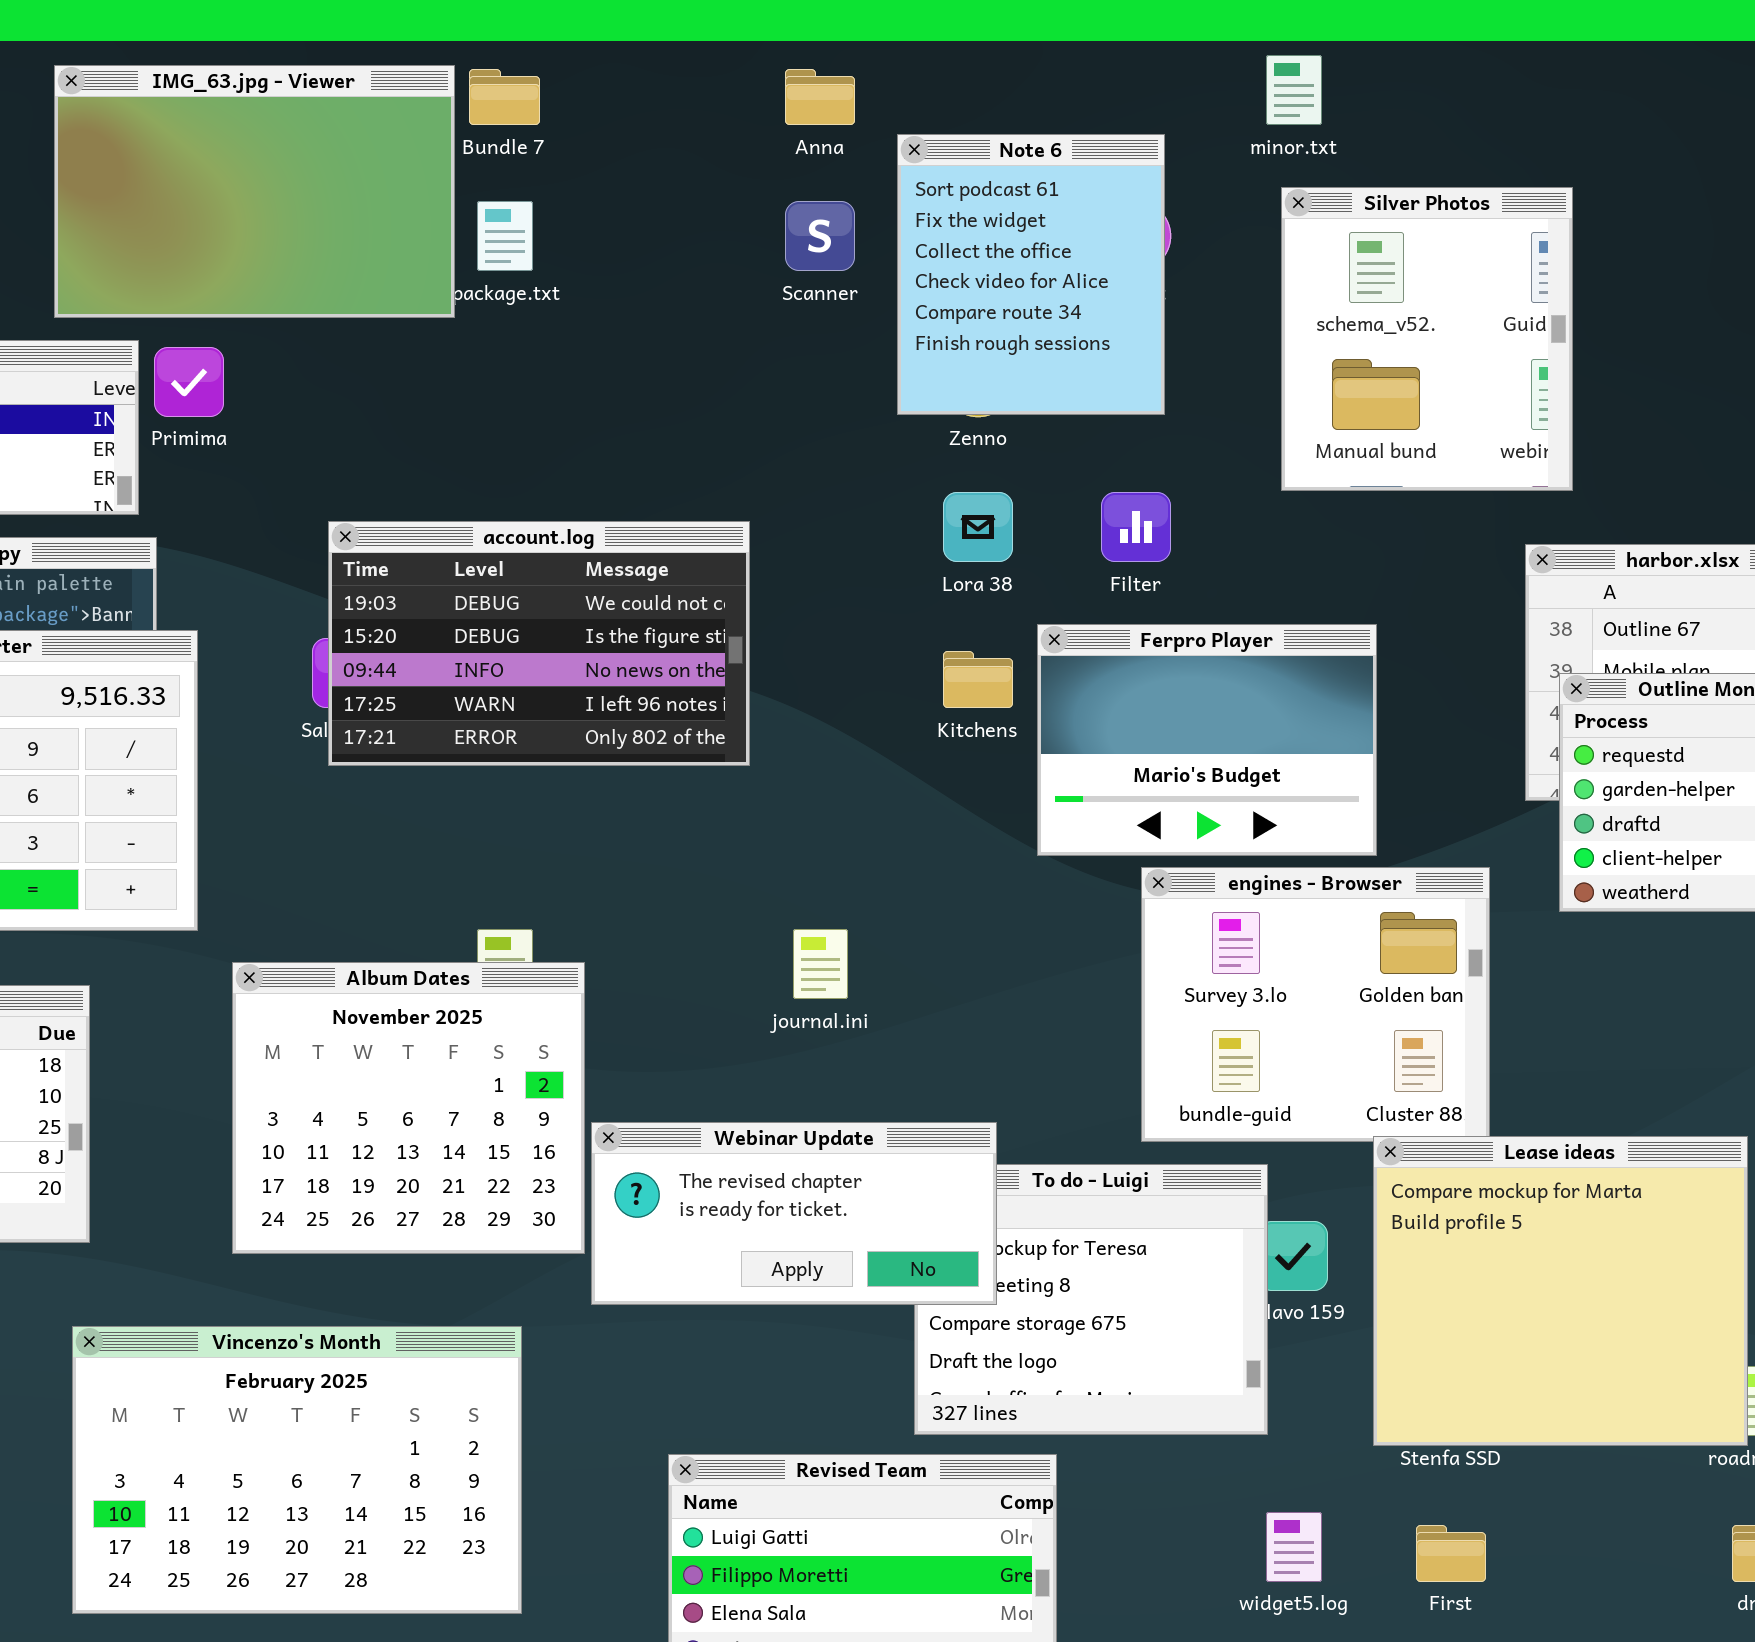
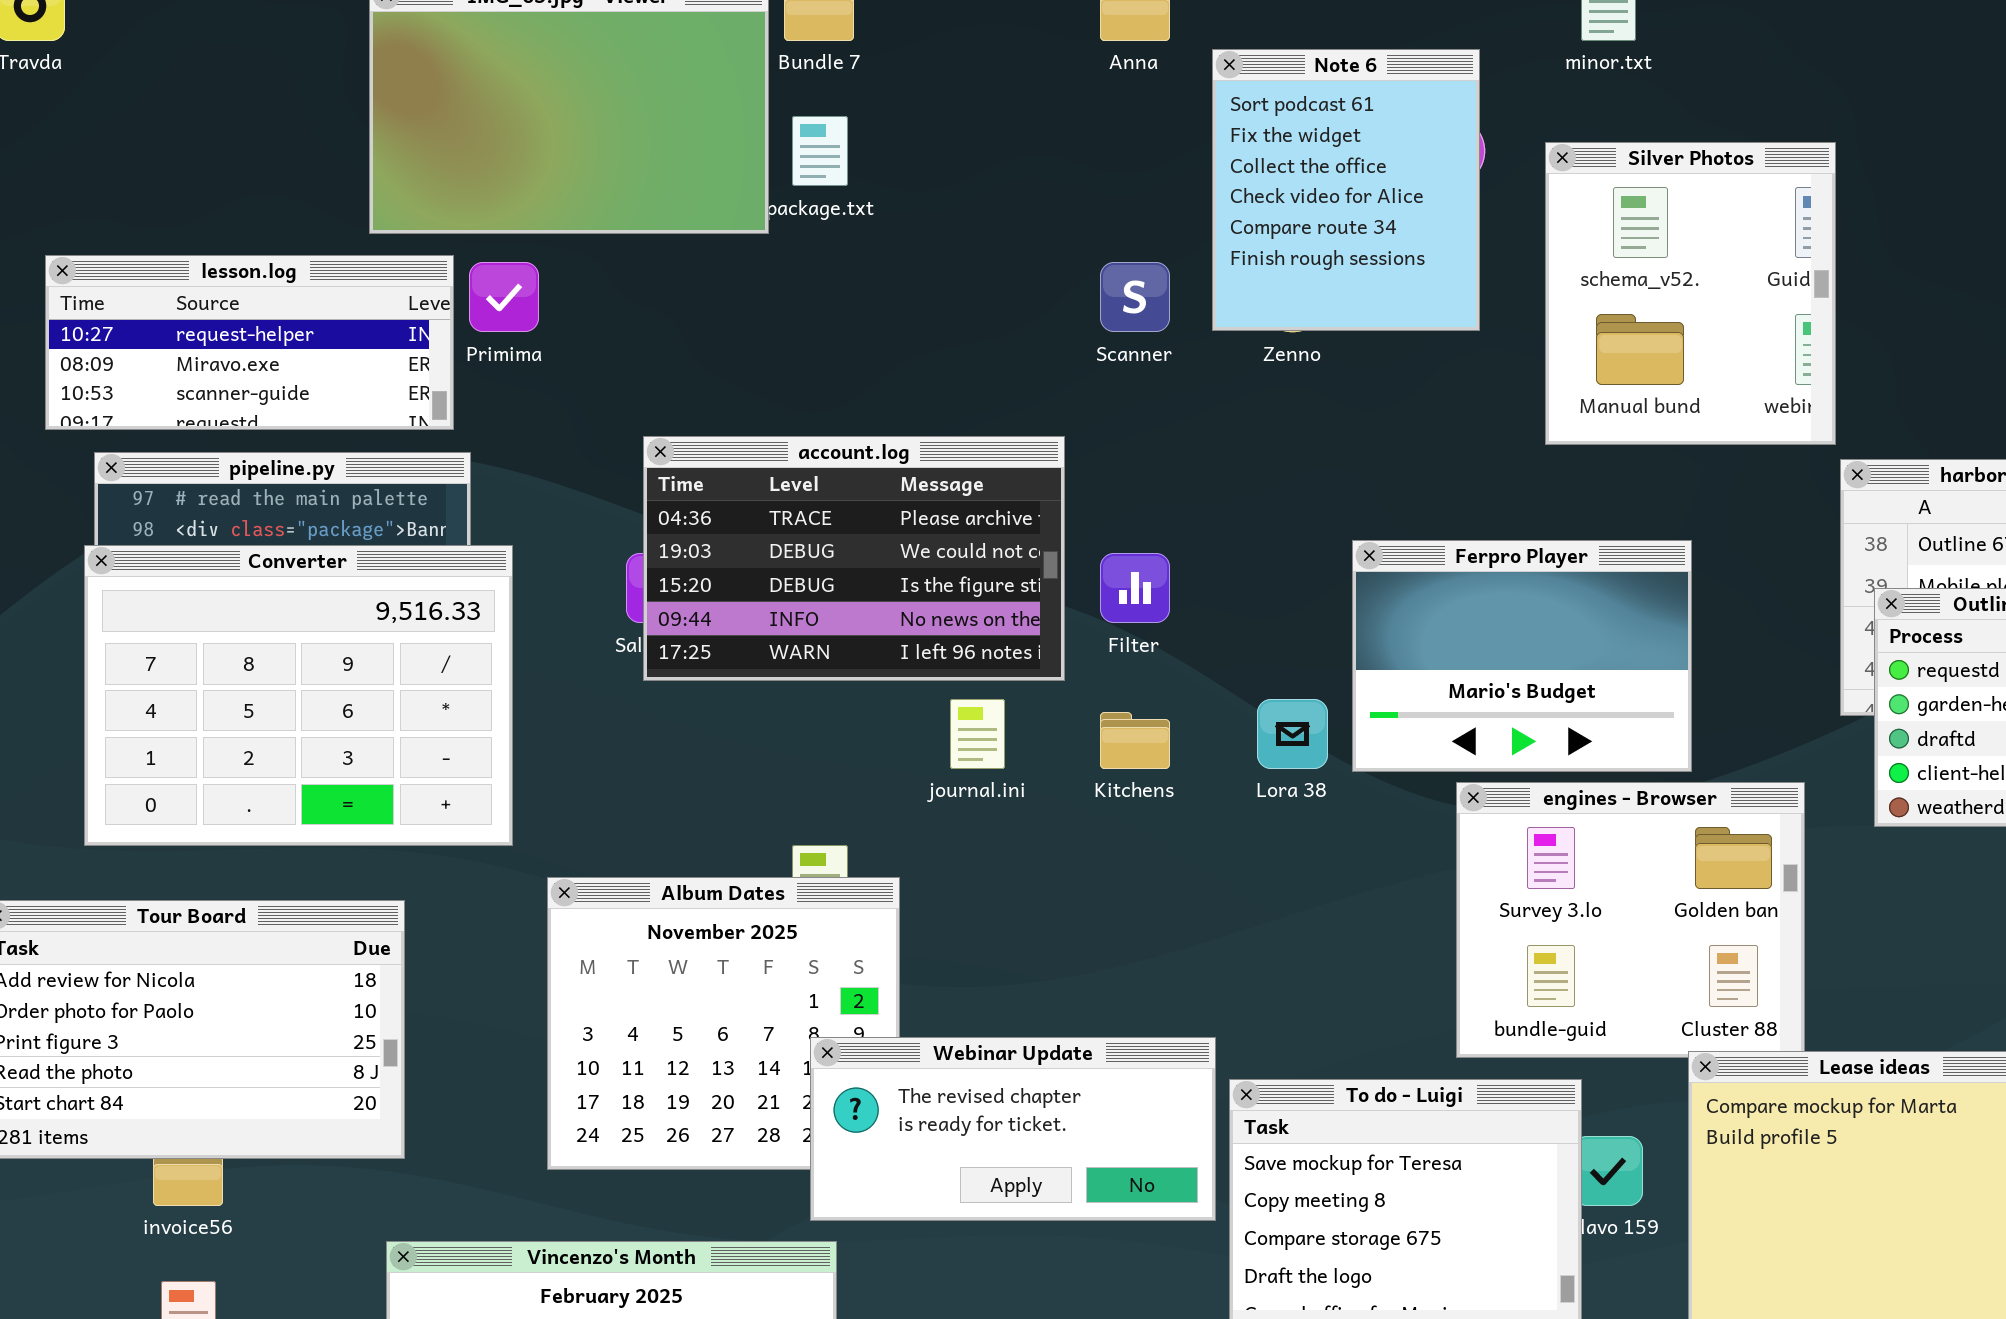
Silver Photos: [1281,187,1573,491] -> [1545,142,1836,445], moved
Scanner: [785,201,855,271] -> [1100,262,1170,332], moved
Lora 38: [943,492,1013,562] -> [1257,699,1328,769], moved
Filter: [1101,492,1171,562] -> [1100,553,1170,623], moved
account.log: [328,521,750,766] -> [643,436,1065,681], scrolled up 1 row
Kitchens: [943,651,1013,708] -> [1100,712,1170,769], moved
journal.ini: [793,929,848,999] -> [950,699,1005,769], moved
Webinar Update: [591,1122,997,1305] -> [810,1037,1216,1221], moved

